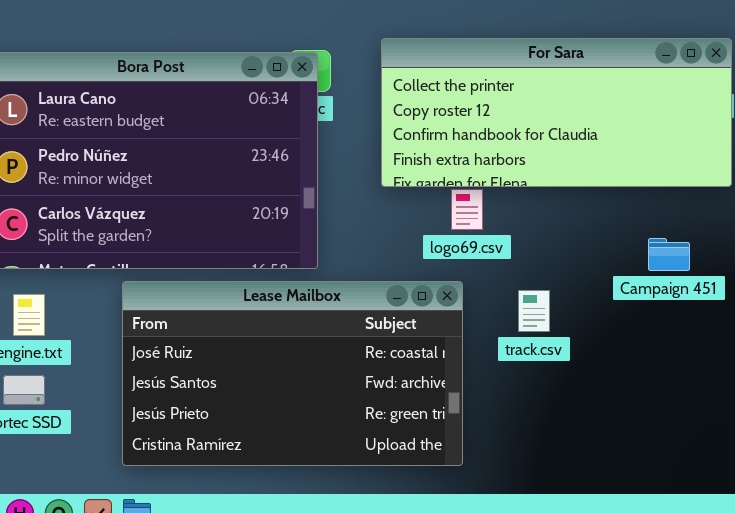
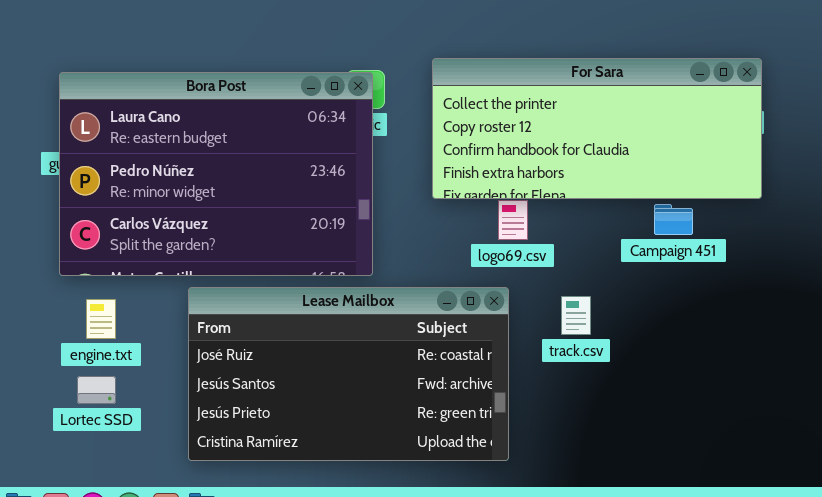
Campaign 451: [648,238,690,271] -> [654,204,693,235], moved

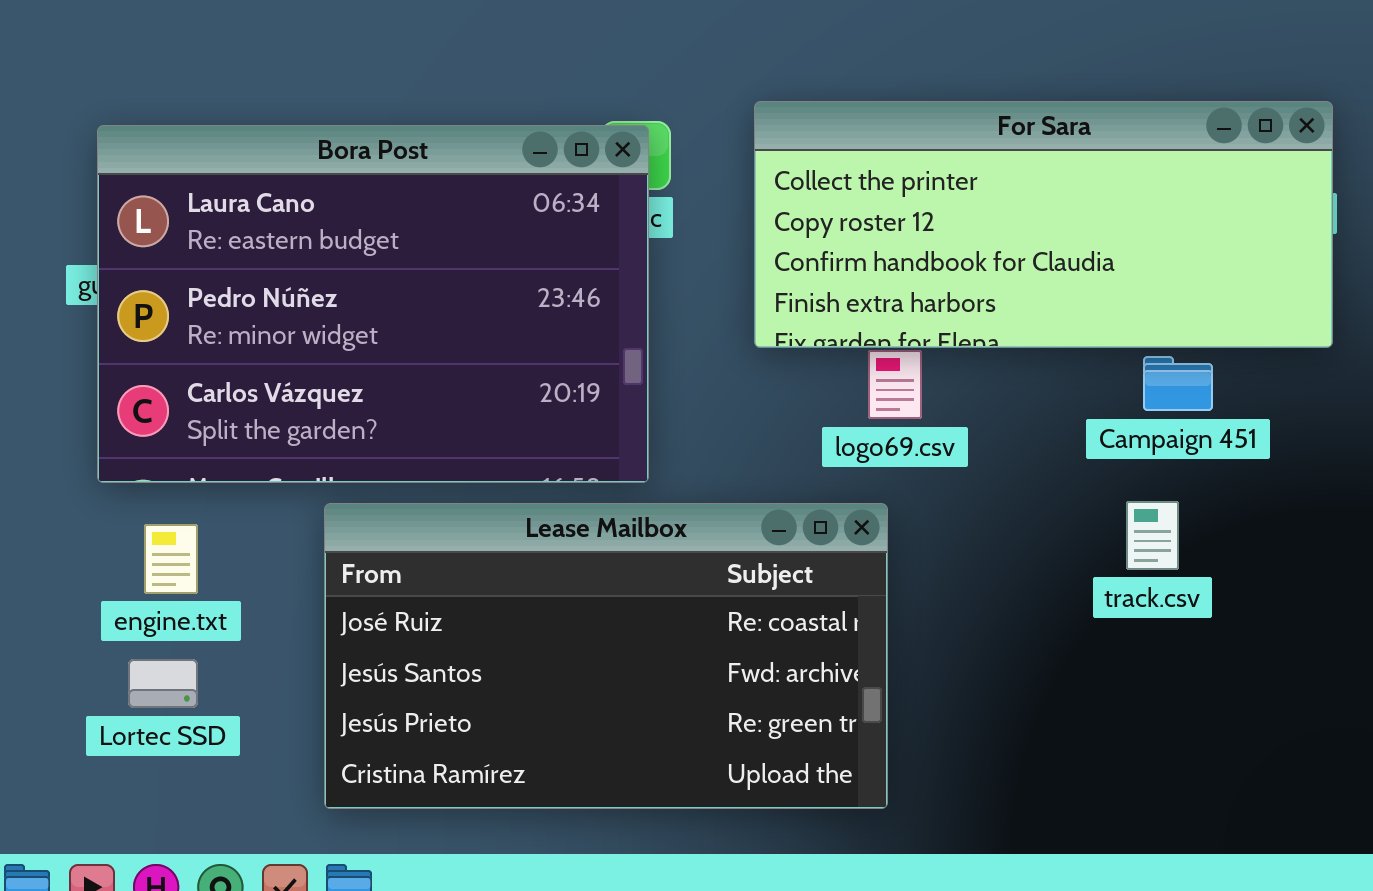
track.csv: [561,296,591,335] -> [1126,501,1179,570], moved

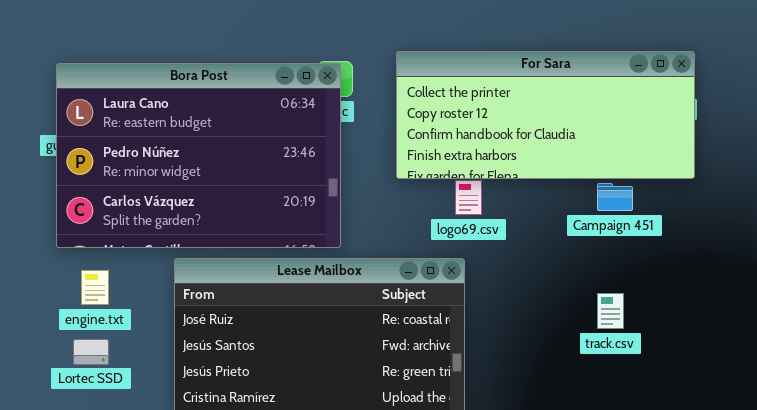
track.csv: [1126,501,1179,570] -> [597,293,624,329], moved

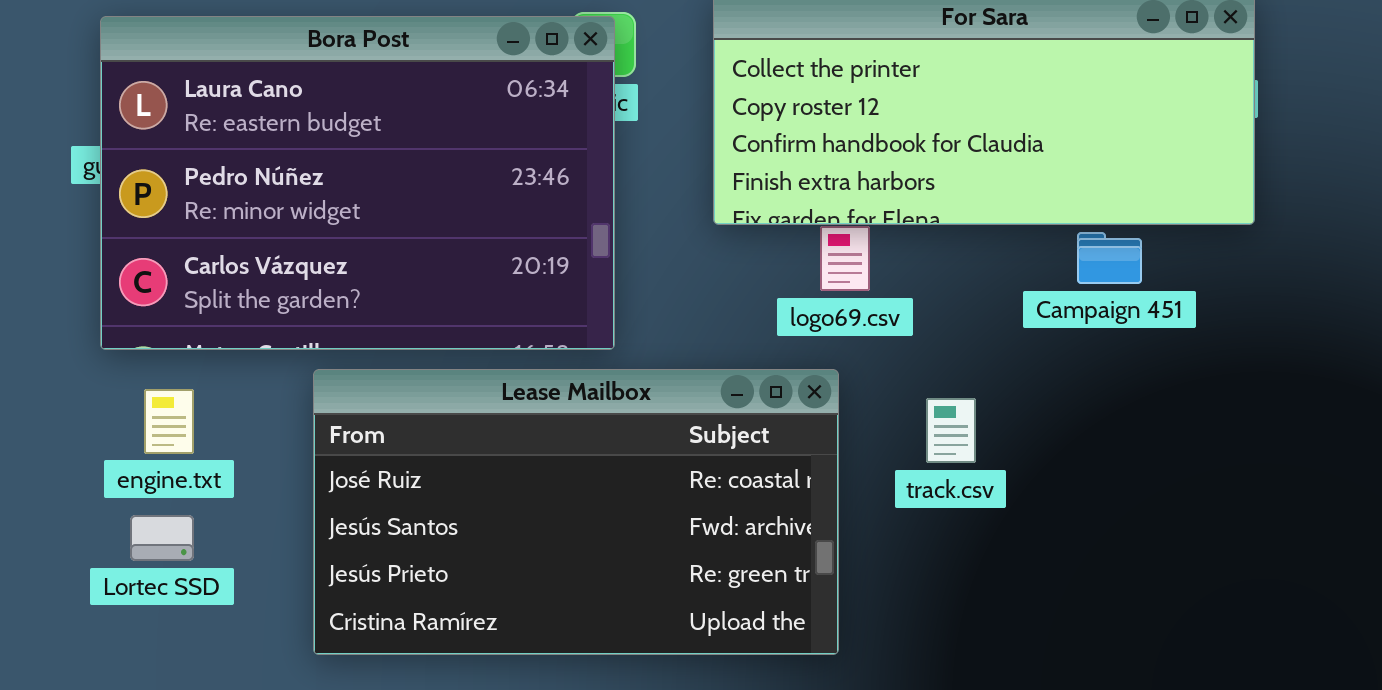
track.csv: [597,293,624,329] -> [926,398,976,463], moved

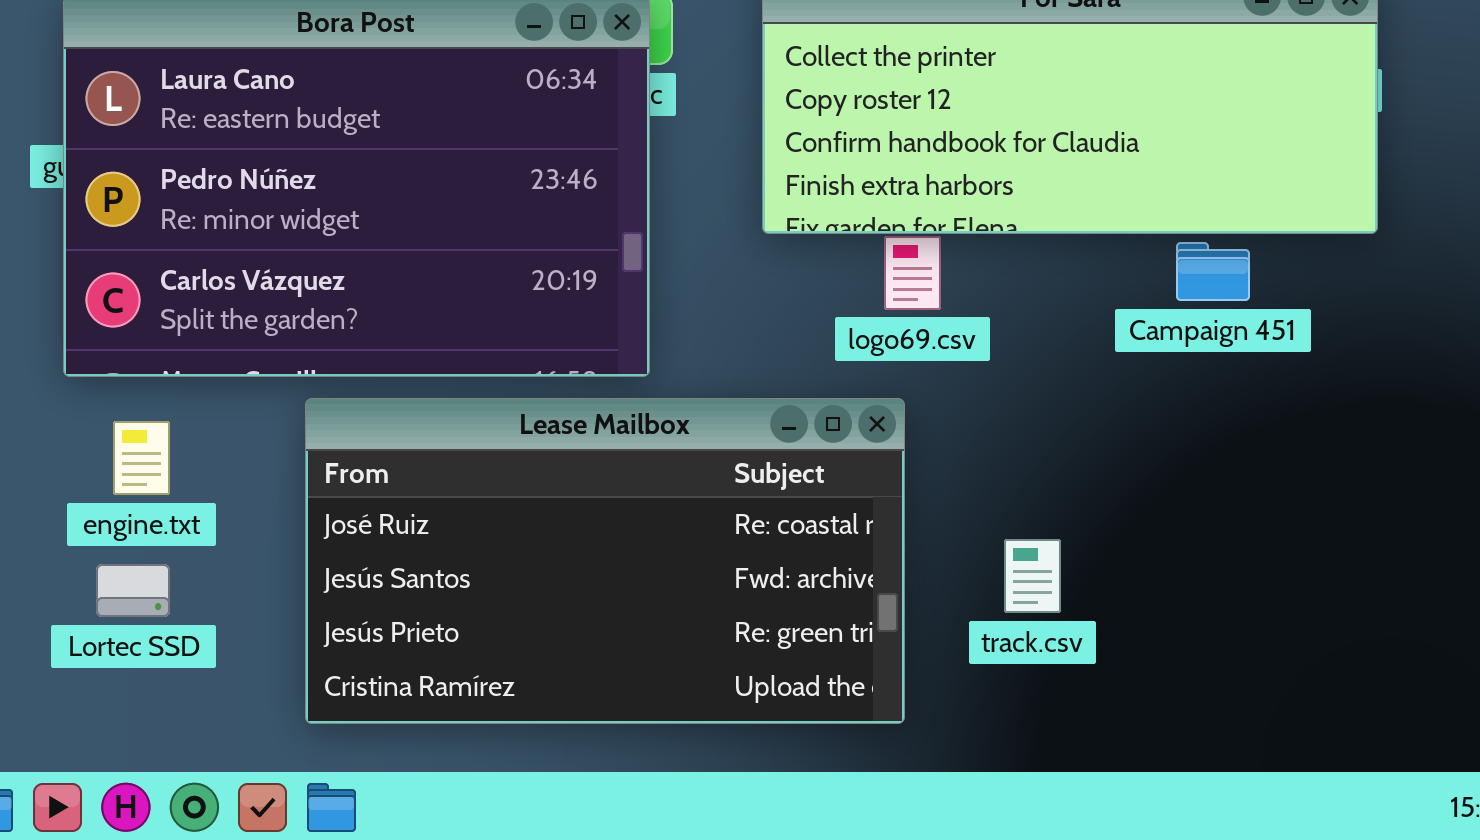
track.csv: [926,398,976,463] -> [1004,539,1061,613], moved

